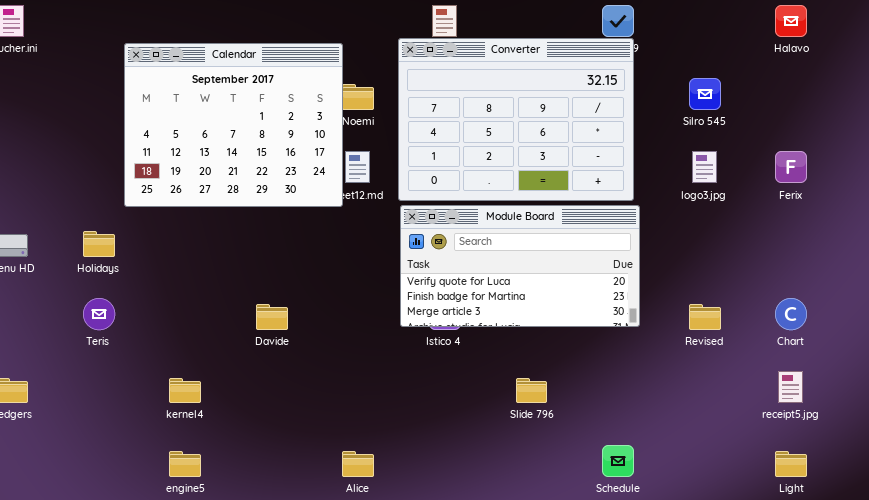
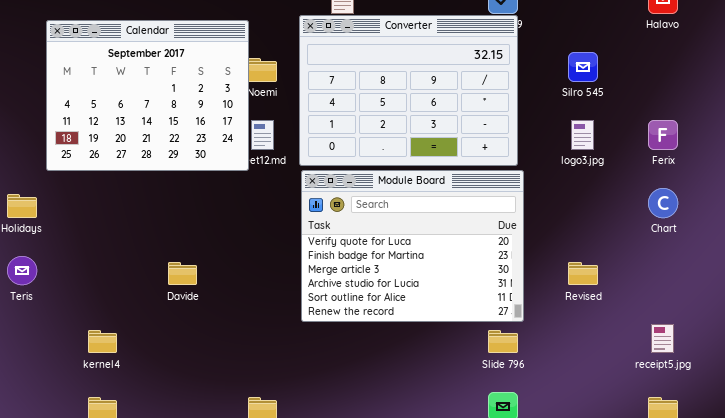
Module Board: [400,205,640,327] -> [301,170,524,322], resized
Chart: [775,298,807,330] -> [648,188,678,218], moved
Slide 796: [516,378,547,403] -> [488,330,518,353], moved

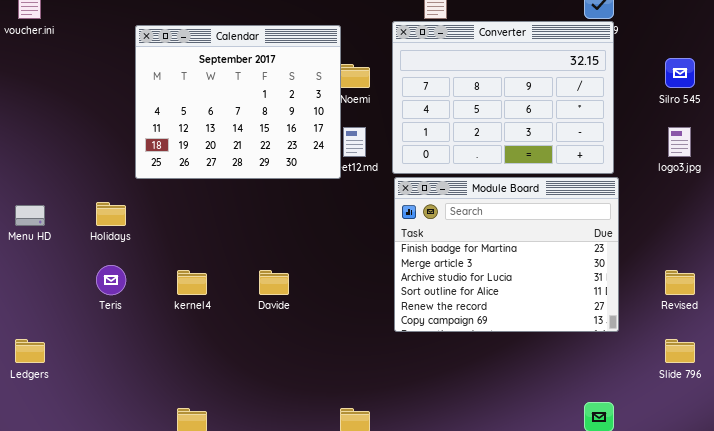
Module Board: [301,170,524,322] -> [394,177,619,332], scrolled down 1 row
kernel4: [88,330,117,353] -> [177,270,207,295], moved
Slide 796: [488,330,518,353] -> [665,339,695,363], moved

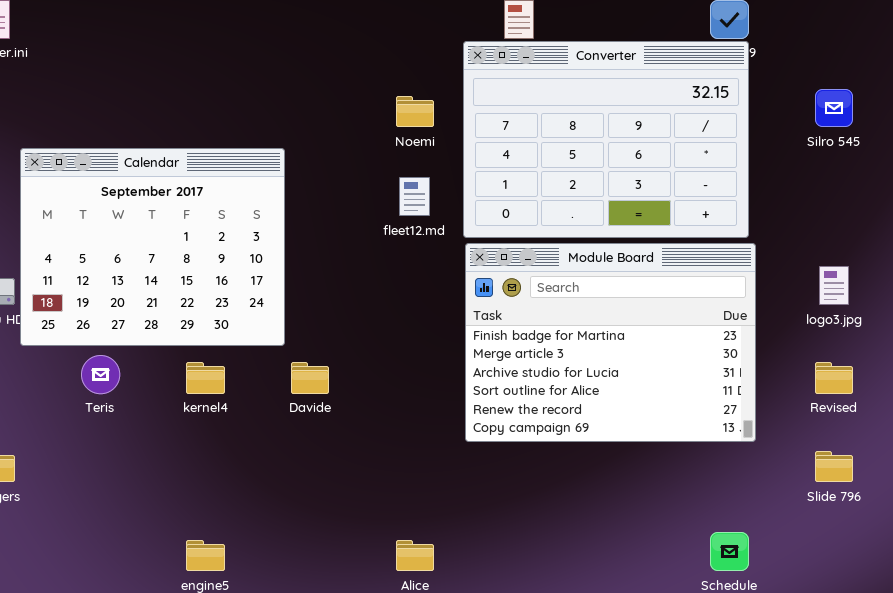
Calendar: [135,25,341,179] -> [20,148,285,346], moved
logo3.jpg: [668,127,691,157] -> [819,266,849,305], moved

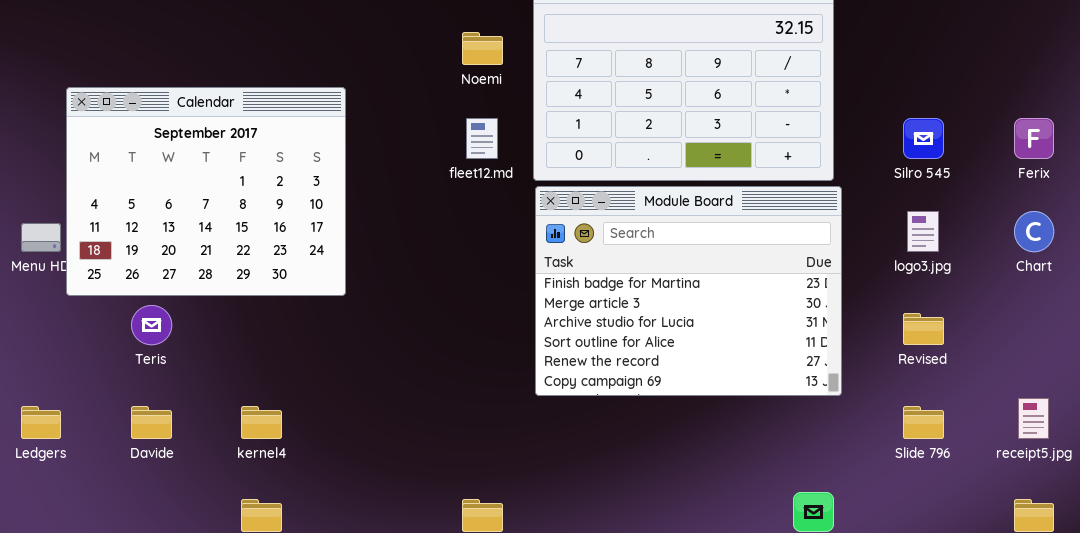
Silro 545: [815,89,853,127] -> [903,118,944,159], moved
kernel4: [186,362,225,394] -> [241,406,282,439], moved
Davide: [291,362,329,394] -> [131,406,172,439], moved

